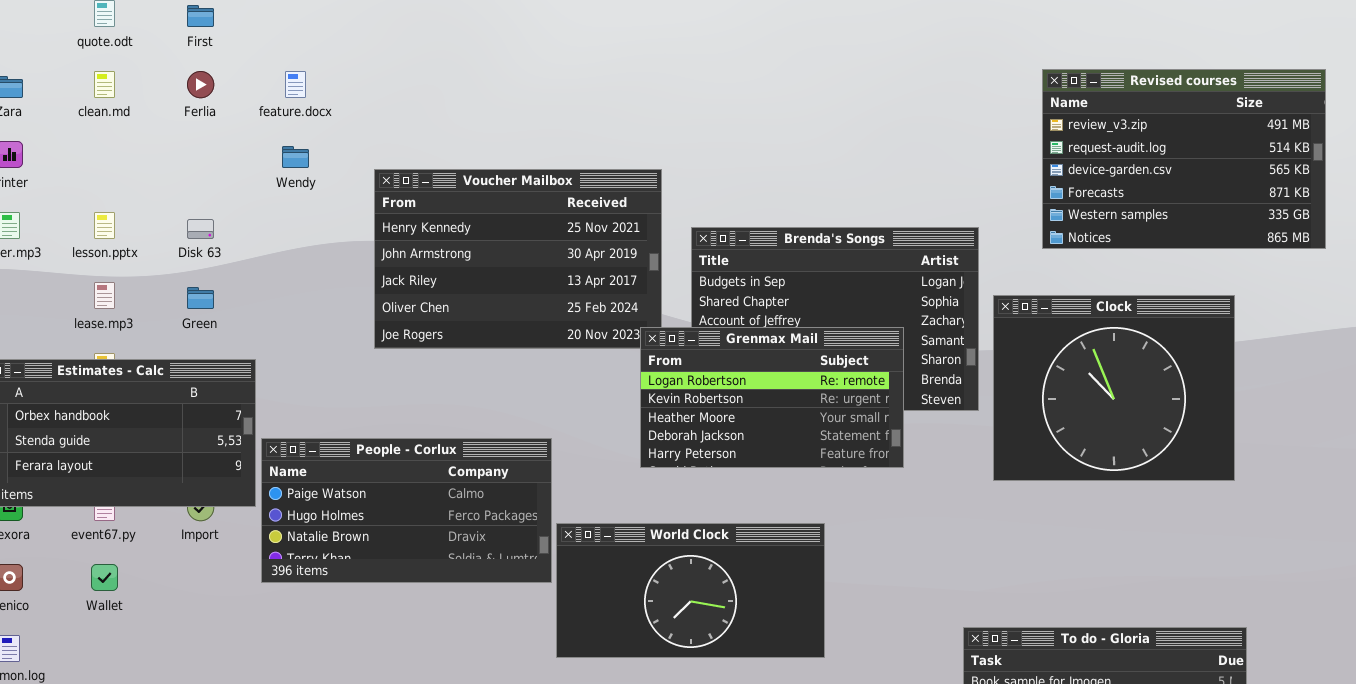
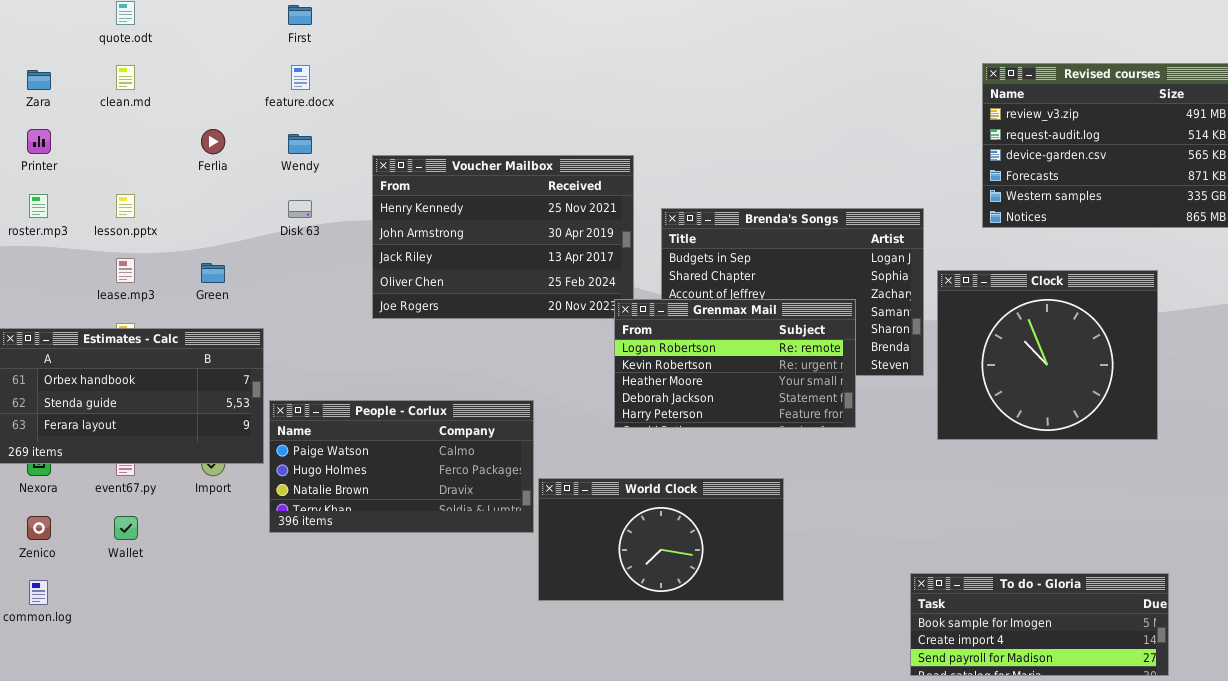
First: [187,5,214,27] -> [288,5,312,25], moved
Ferlia: [187,71,214,98] -> [201,129,225,154], moved
Disk 63: [187,219,214,239] -> [288,200,312,218], moved

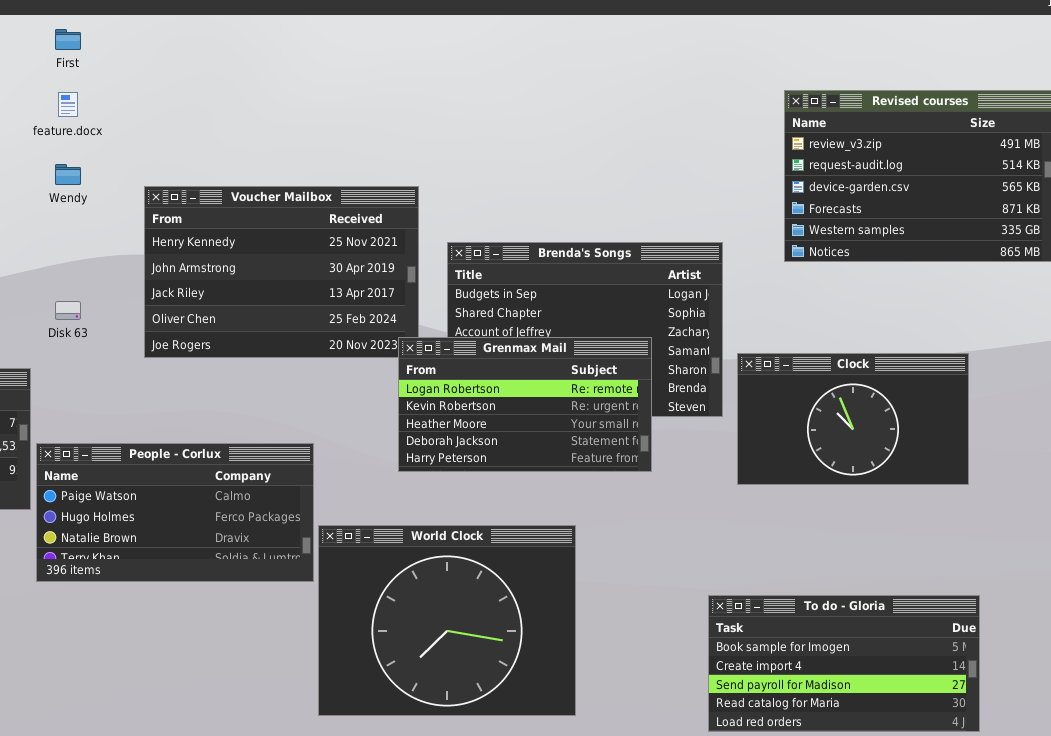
Disk 63: [288,200,312,218] -> [55,301,81,320], moved
Clock: [937,270,1158,440] -> [737,353,969,485], resized
World Clock: [538,478,784,601] -> [318,525,576,716], resized
To do - Gloria: [910,573,1169,676] -> [708,595,980,732], resized

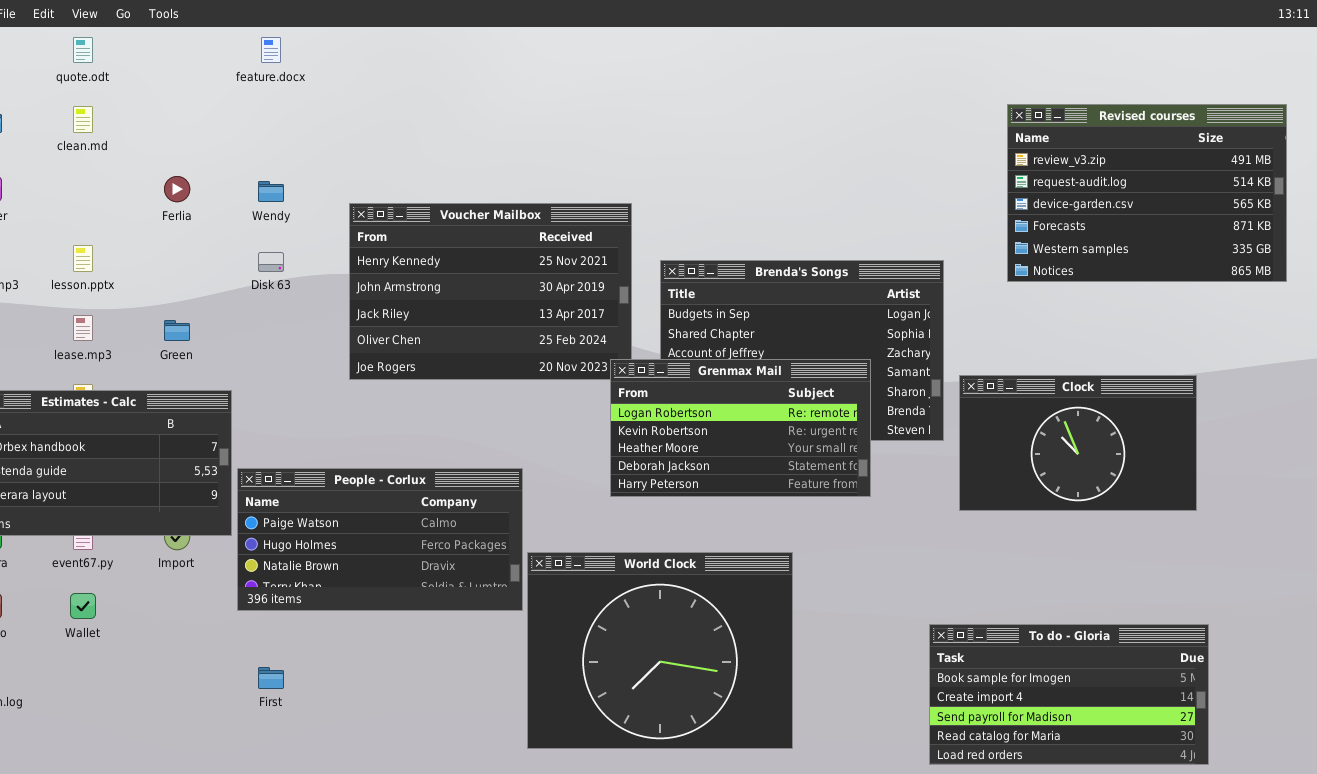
First: [55,29,81,50] -> [258,667,284,689], moved
feature.docx: [58,92,78,117] -> [261,37,281,63], moved
Disk 63: [55,301,81,320] -> [258,252,284,272], moved

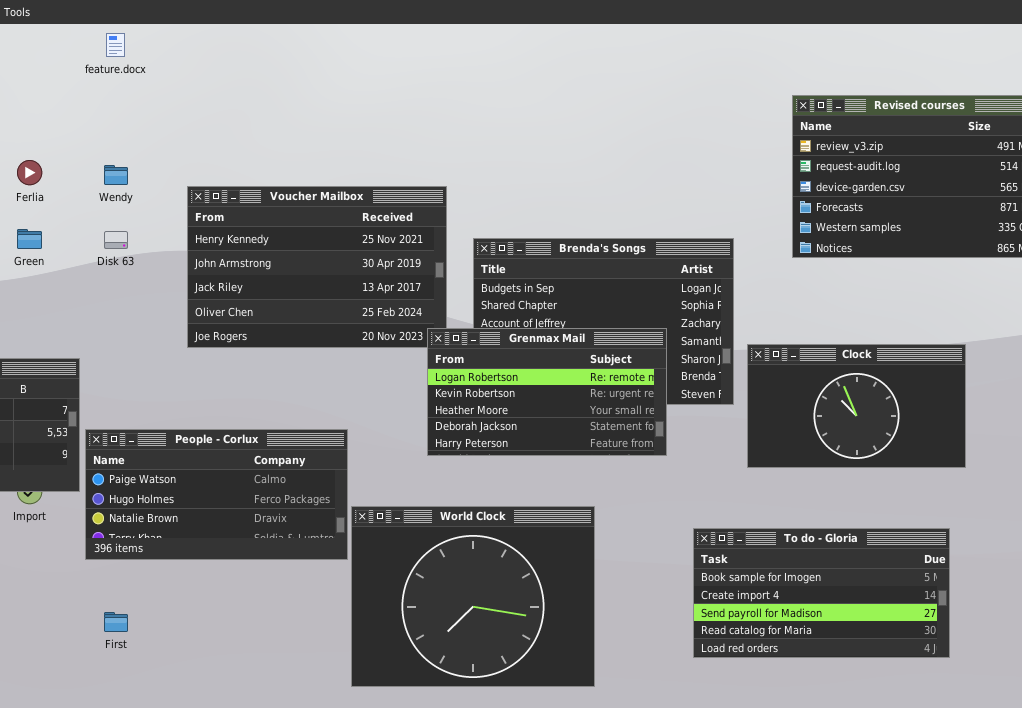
Green: [164,320,190,341] -> [17,229,42,249], moved
To do - Gloria: [929,624,1209,765] -> [693,528,950,658], moved

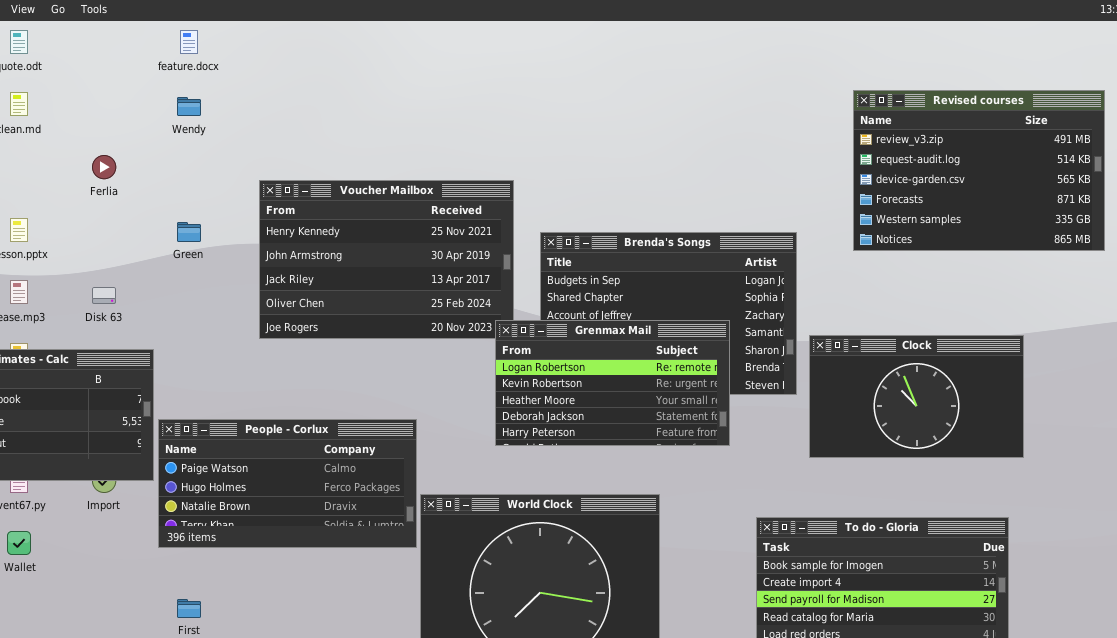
Wendy: [104,165,128,185] -> [177,97,201,116], moved
Green: [17,229,42,249] -> [177,222,201,242], moved
Disk 63: [104,231,128,249] -> [92,287,116,304], moved

